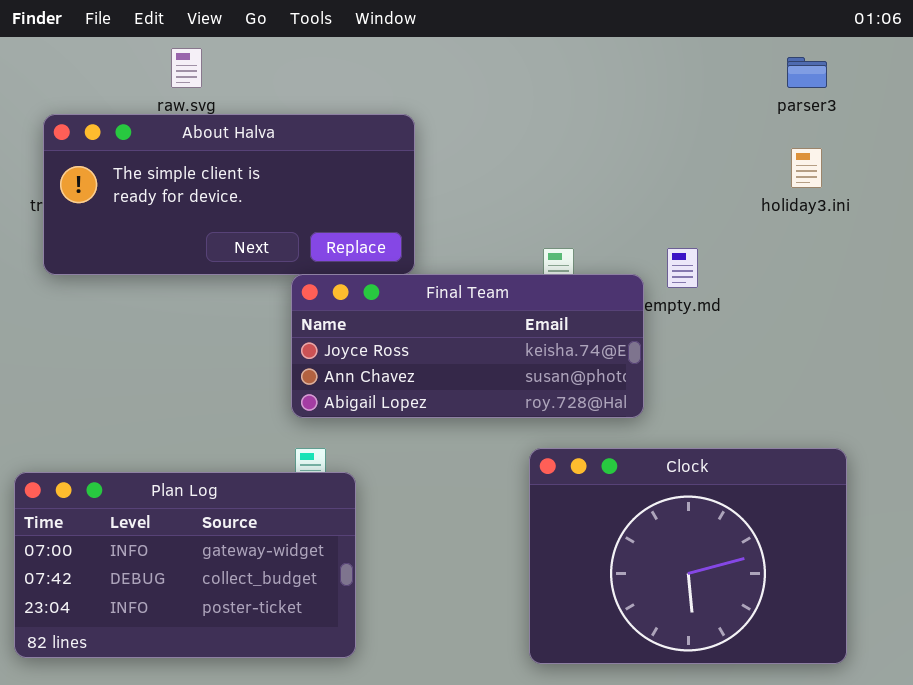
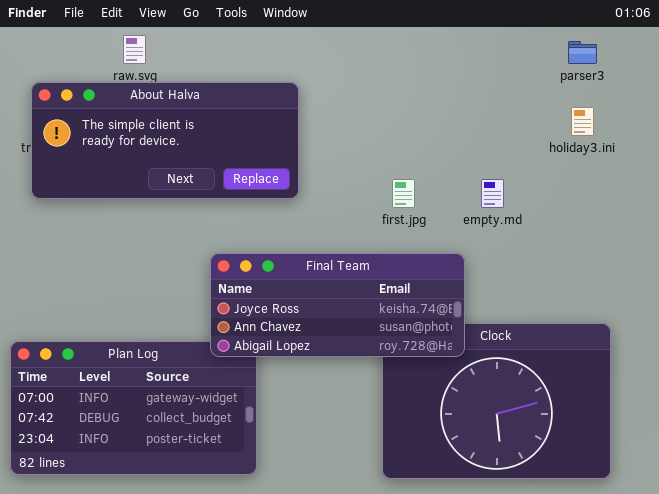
Final Team: [291,274,644,418] -> [210,253,465,357], moved

